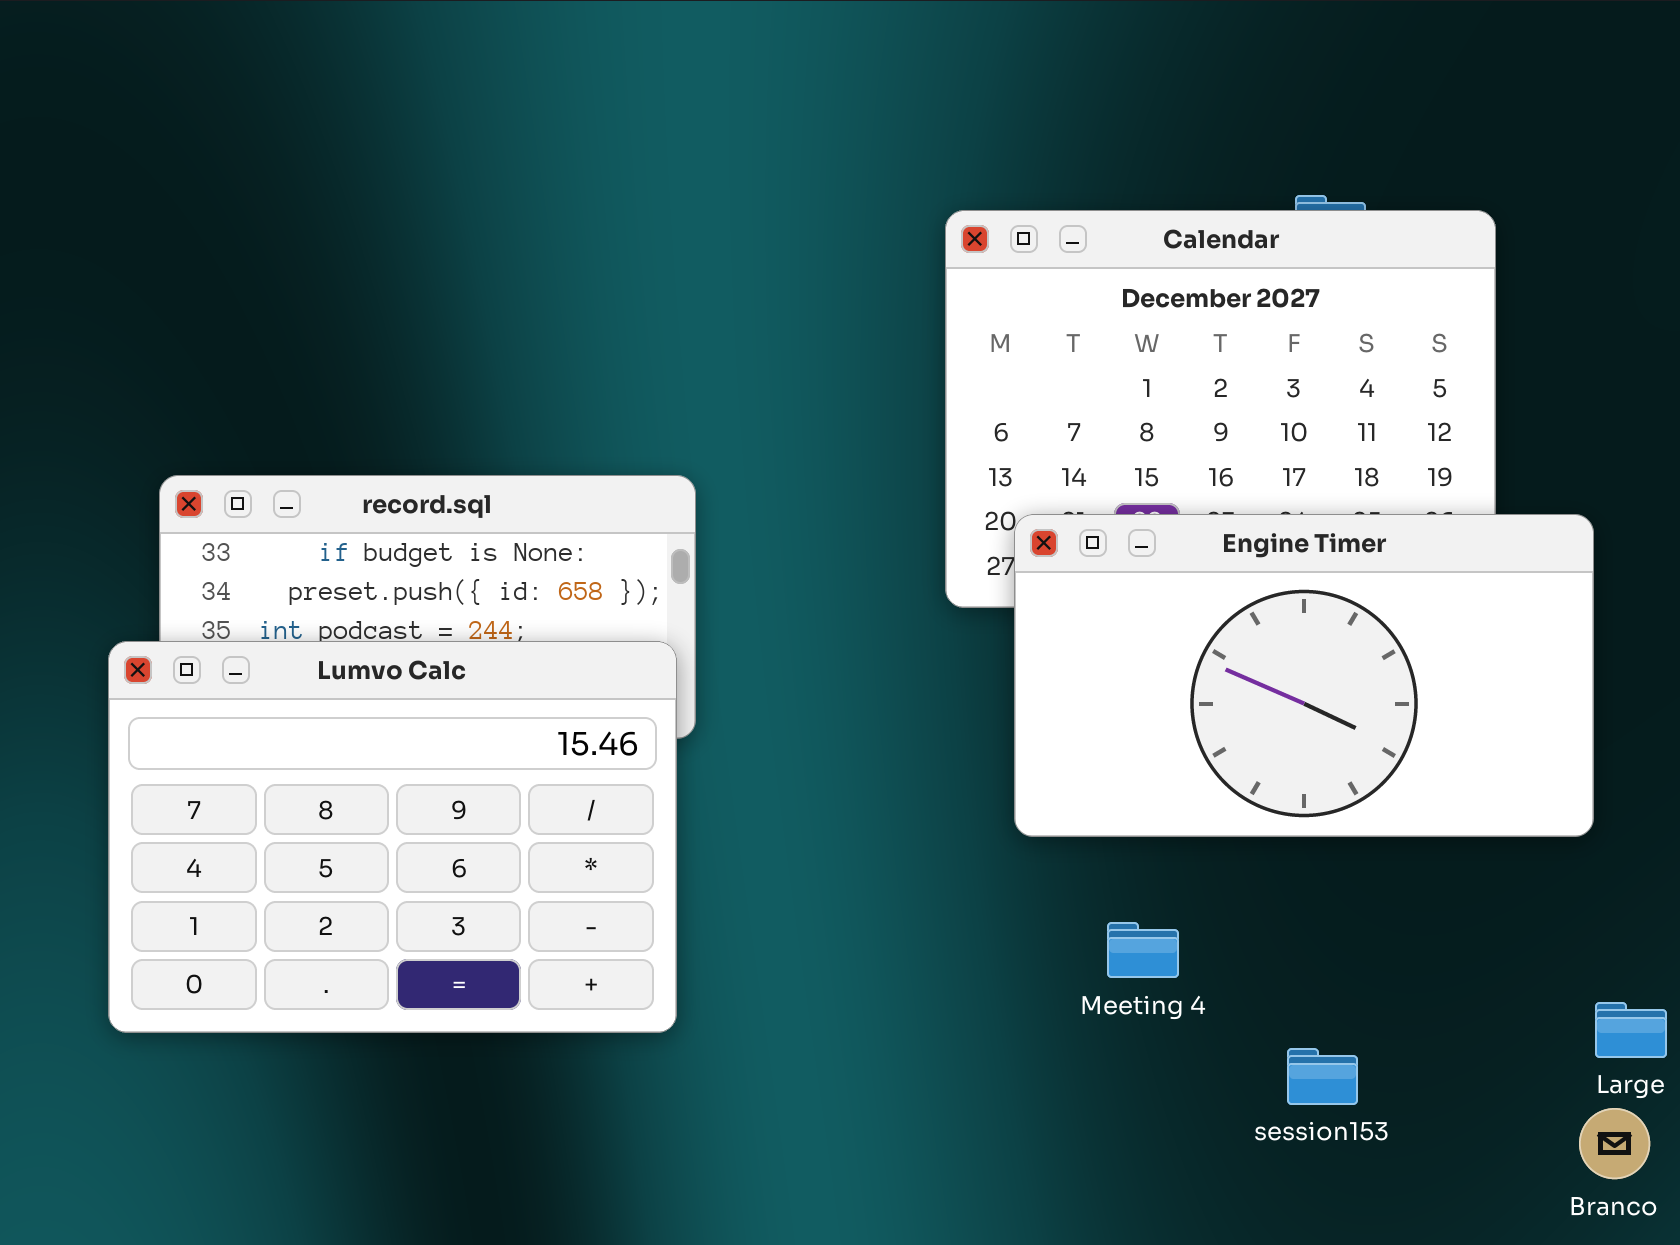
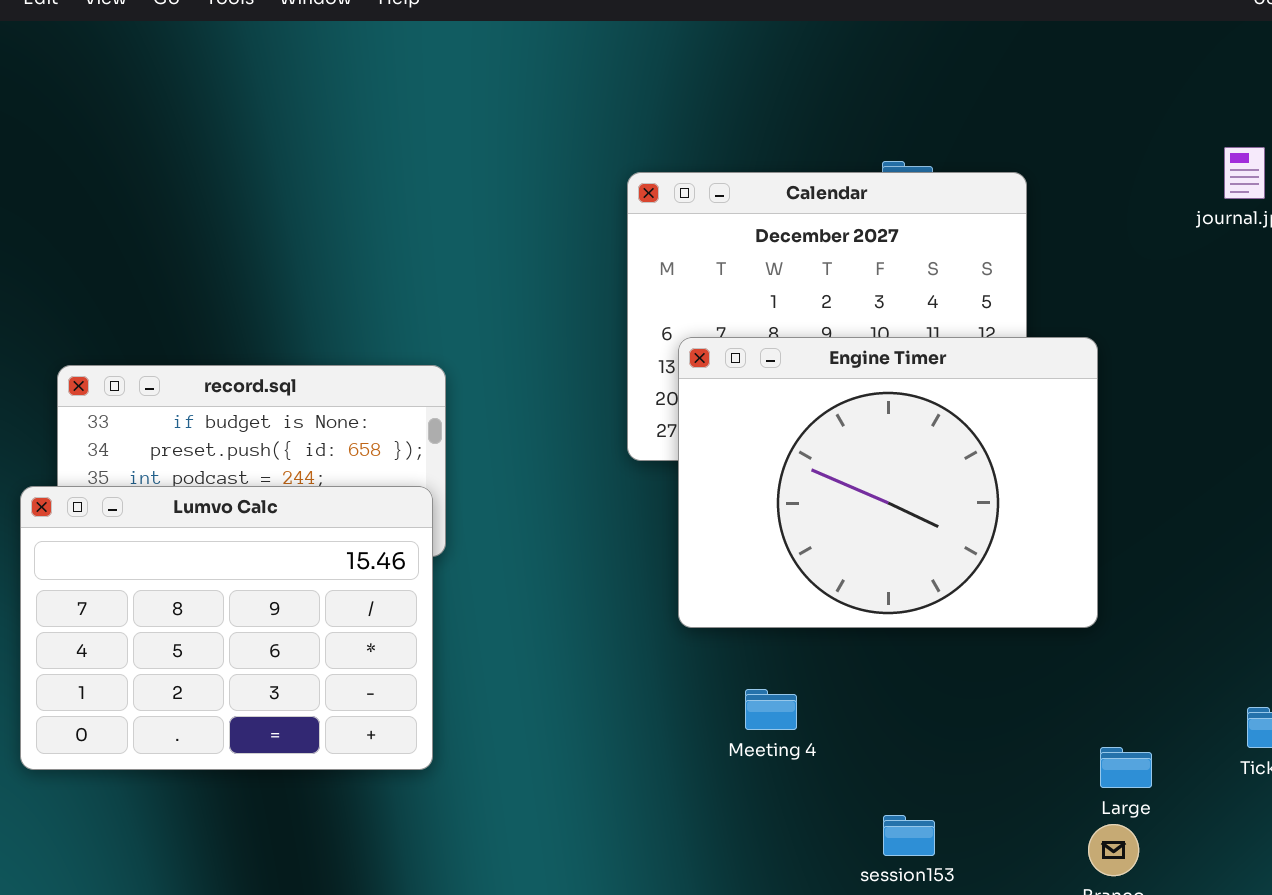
Engine Timer: [1014,514,1594,837] -> [678,337,1098,628], resized
session153: [1287,1048,1358,1105] -> [883,815,935,856], moved

